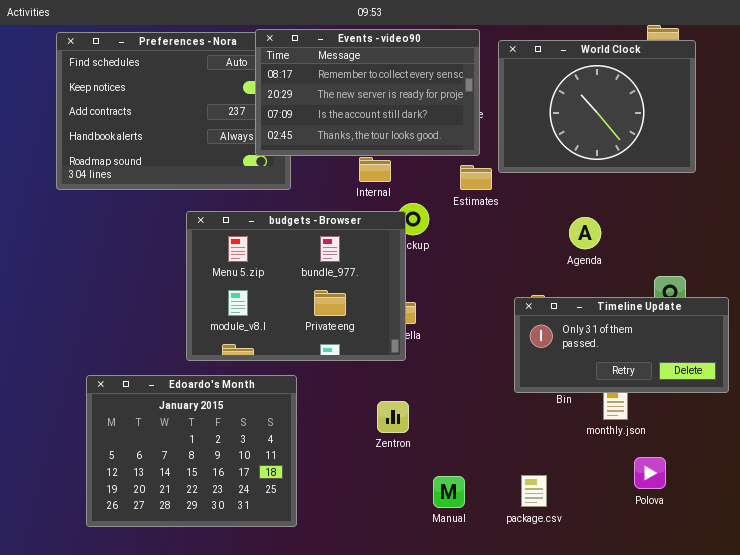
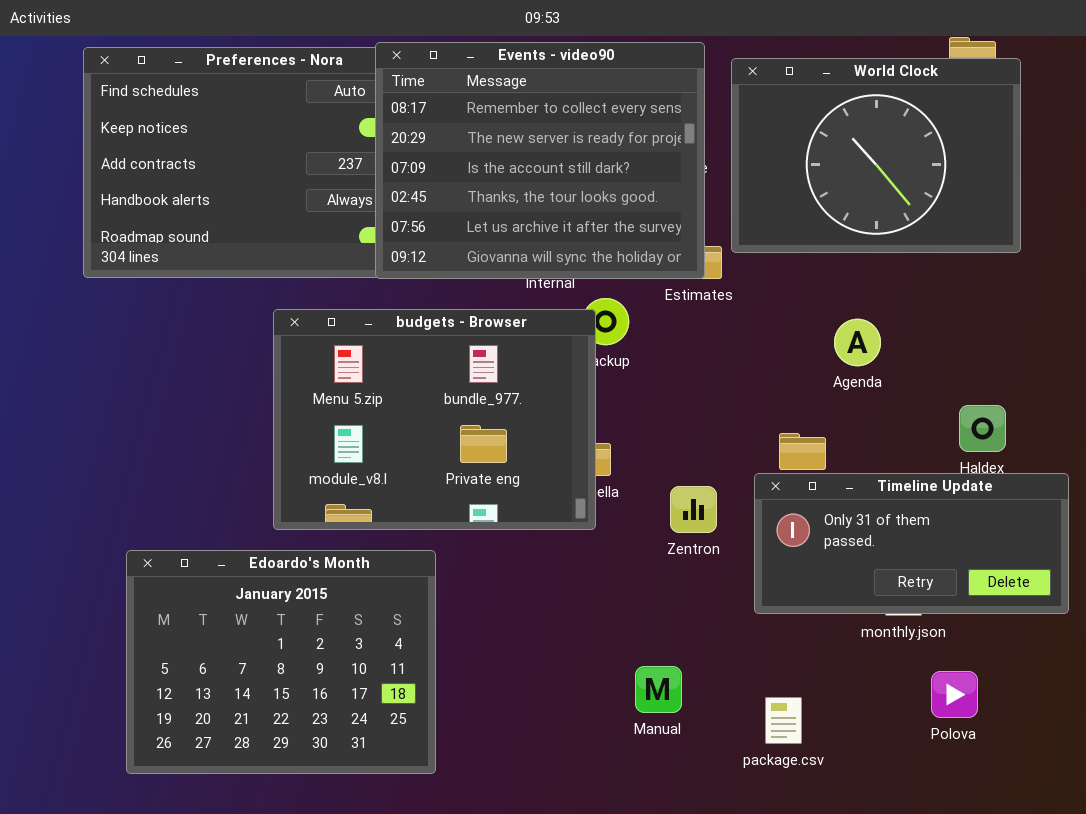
Events - video90: [255,29,480,156] -> [375,42,705,279], resized
Timeline Update: [514,297,729,393] -> [754,473,1069,614], moved
Zentron: [377,401,409,433] -> [670,486,717,533], moved
Manual: [433,476,465,508] -> [635,666,682,713], moved

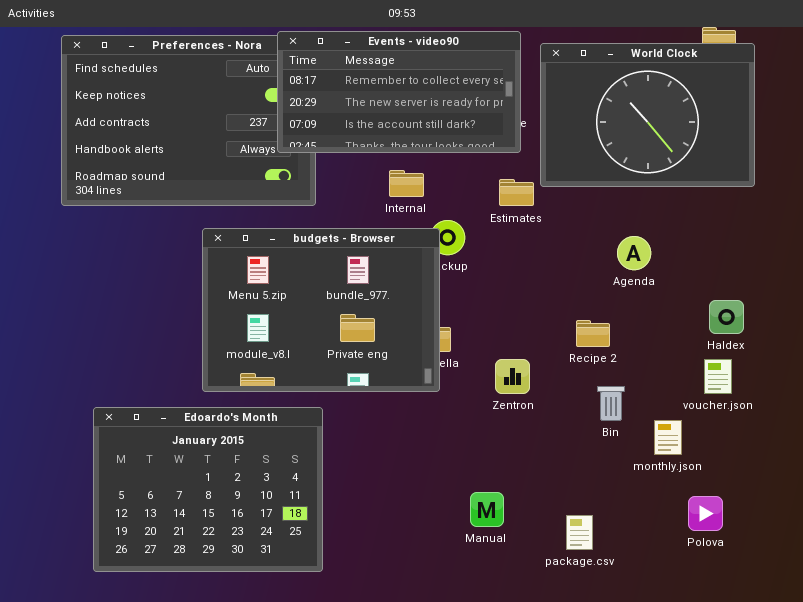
Events - video90: [375,42,705,279] -> [277,31,521,153], resized
Timeline Update: [754,473,1069,614] -> none, closed

